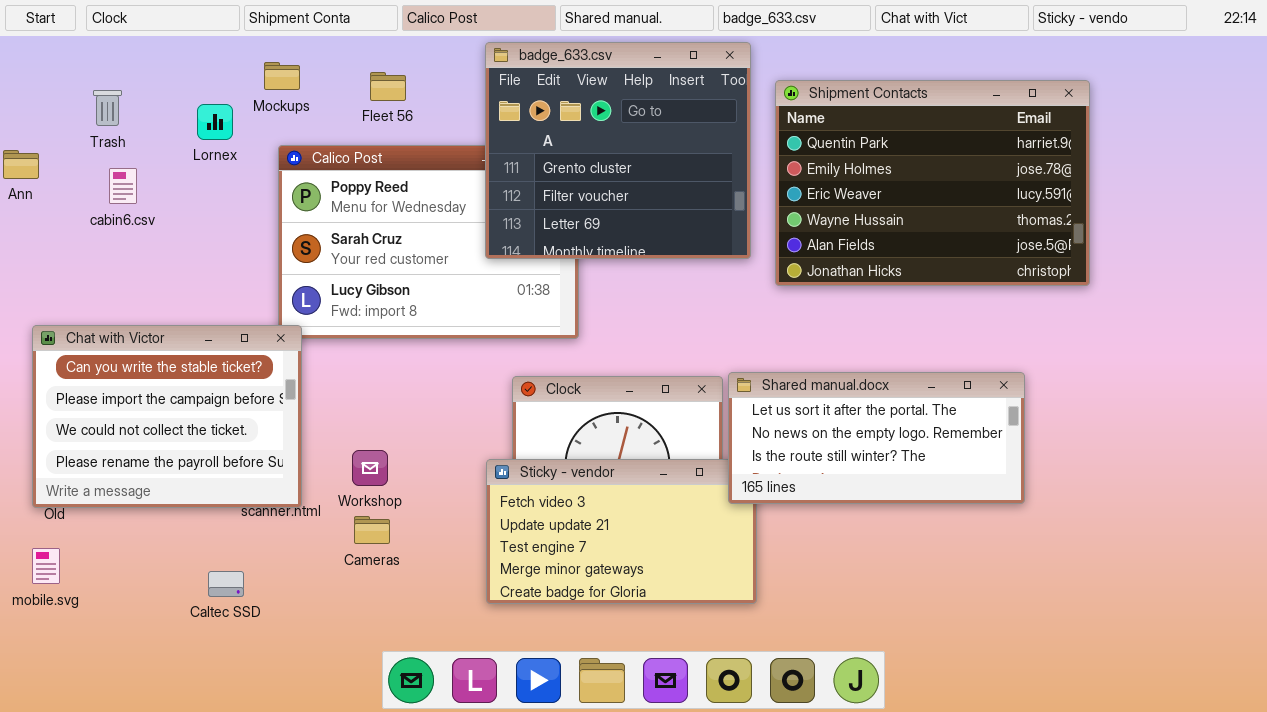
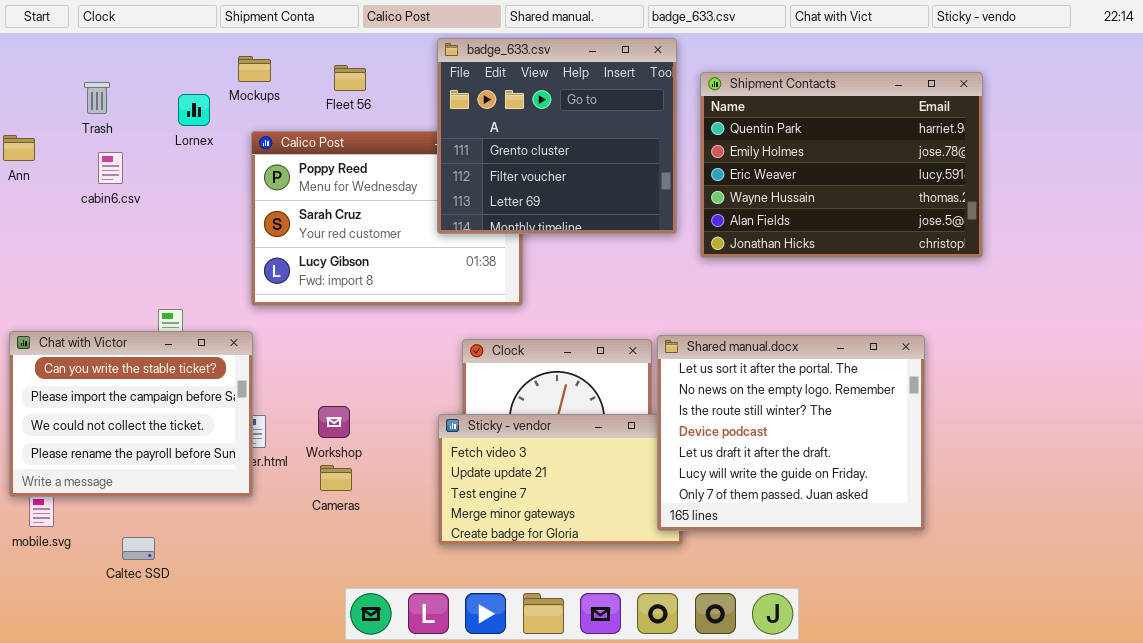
Chat with Victor: [32,325,302,508] -> [9,331,253,497], moved
Shared manual.docx: [728,372,1025,504] -> [657,335,925,531], resized
Caltec SSD: [208,571,244,597] -> [122,537,155,560], moved

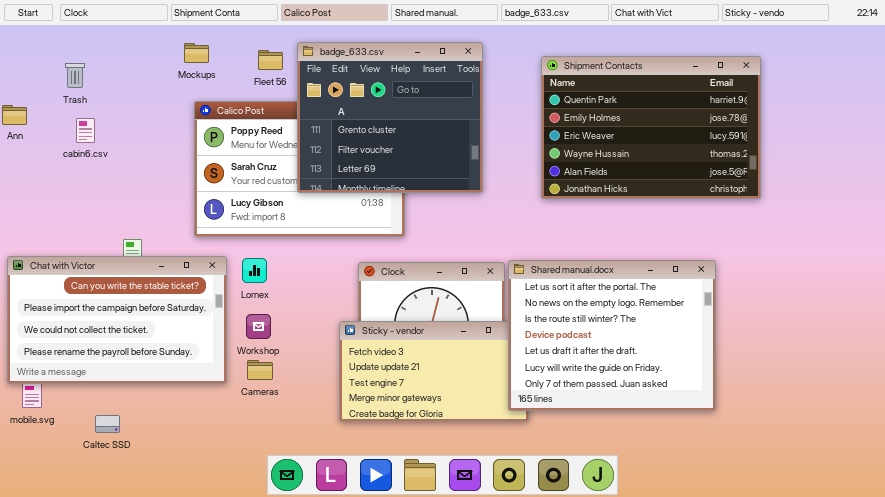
badge_633.csv: [437,38,677,234] -> [297,42,483,193], moved
Lornex: [178,94,210,126] -> [242,258,267,283], moved
Chat with Victor: [9,331,253,497] -> [7,256,227,384], resized

